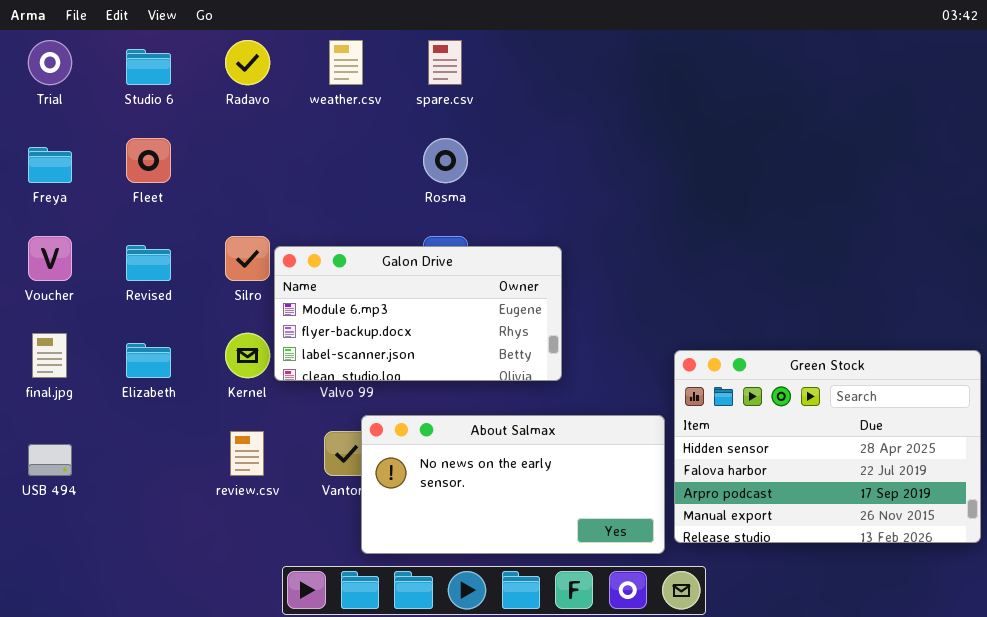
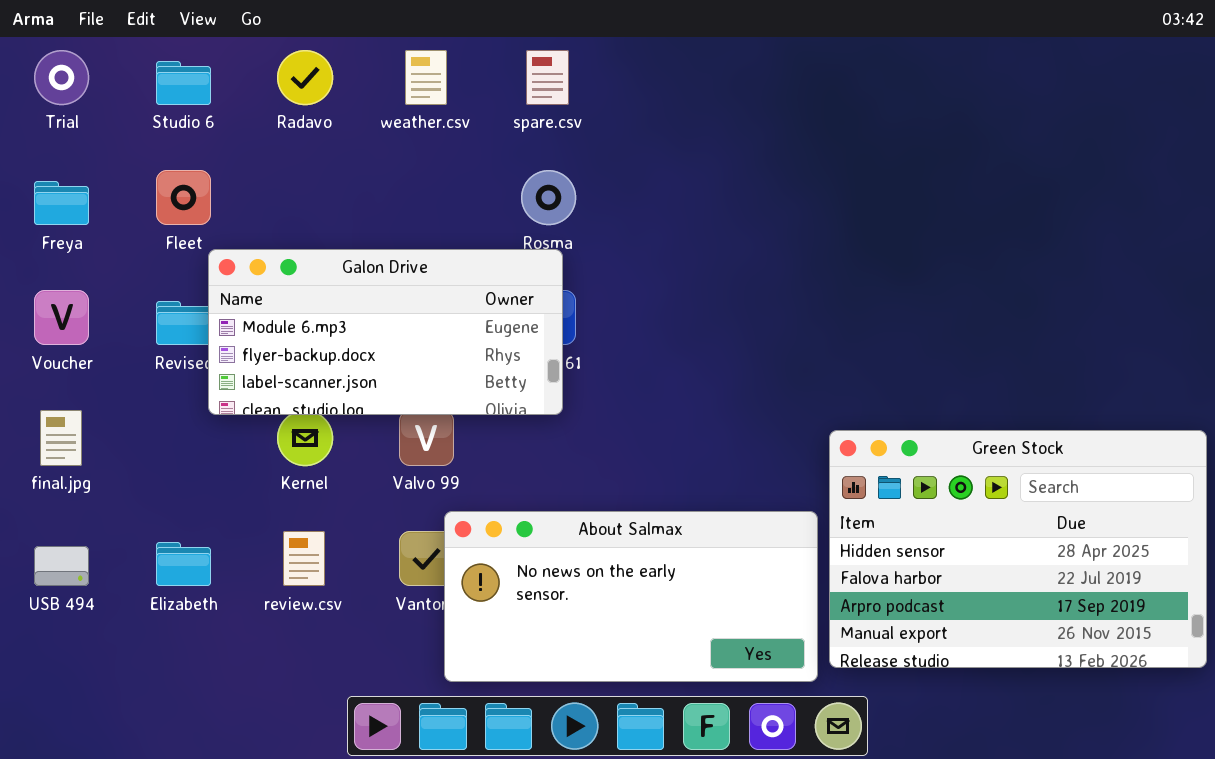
Galon Drive: [274,246,562,381] -> [208,249,563,415], moved
Elizabeth: [126,343,171,378] -> [156,542,211,586], moved

